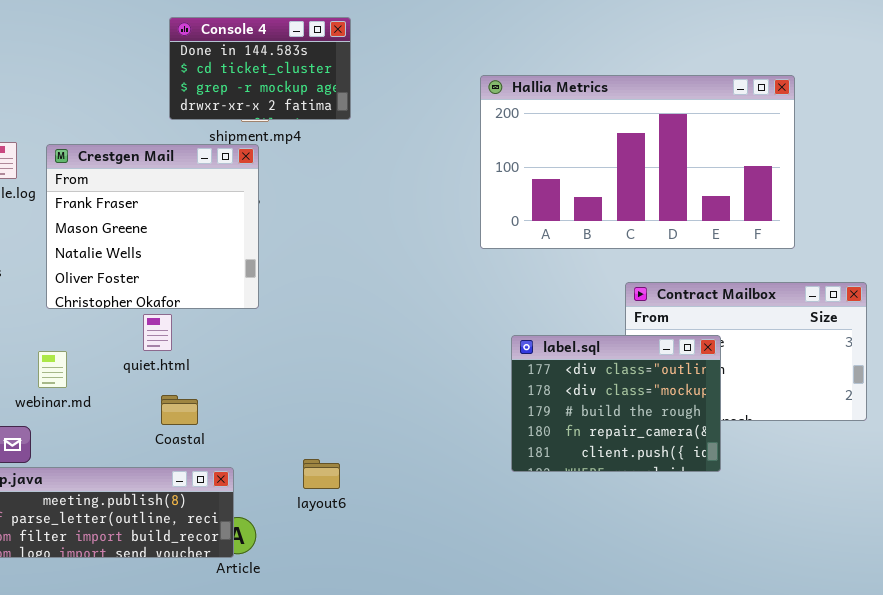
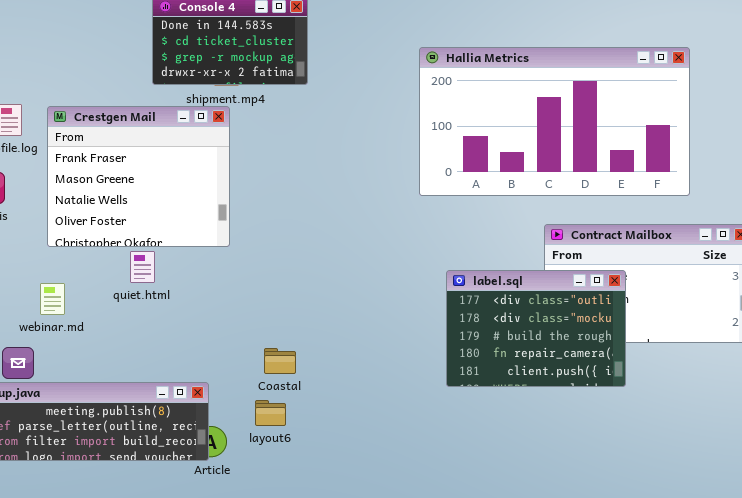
Coastal: [161,395,198,425] -> [264,348,296,374], moved
layout6: [303,459,340,489] -> [255,400,286,426], moved

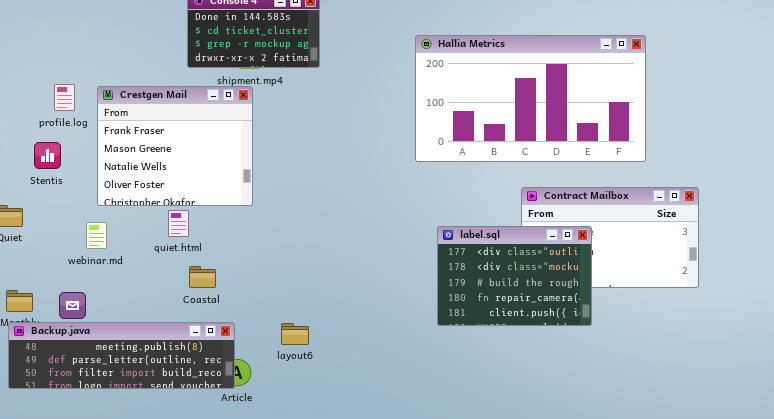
webinar.md: [40,283,65,315] -> [86,222,107,249], moved
Coastal: [264,348,296,374] -> [189,266,216,288], moved
layout6: [255,400,286,426] -> [281,323,309,345], moved

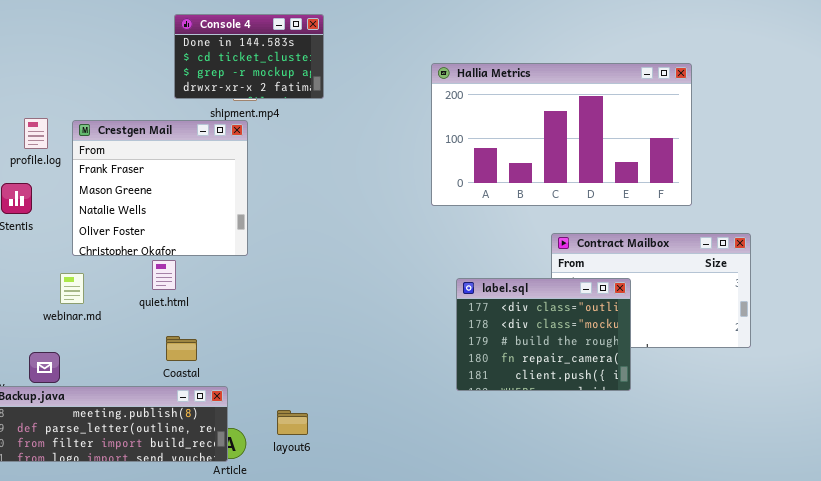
Coastal: [189,266,216,288] -> [166,336,197,361], moved
layout6: [281,323,309,345] -> [277,410,308,435], moved

